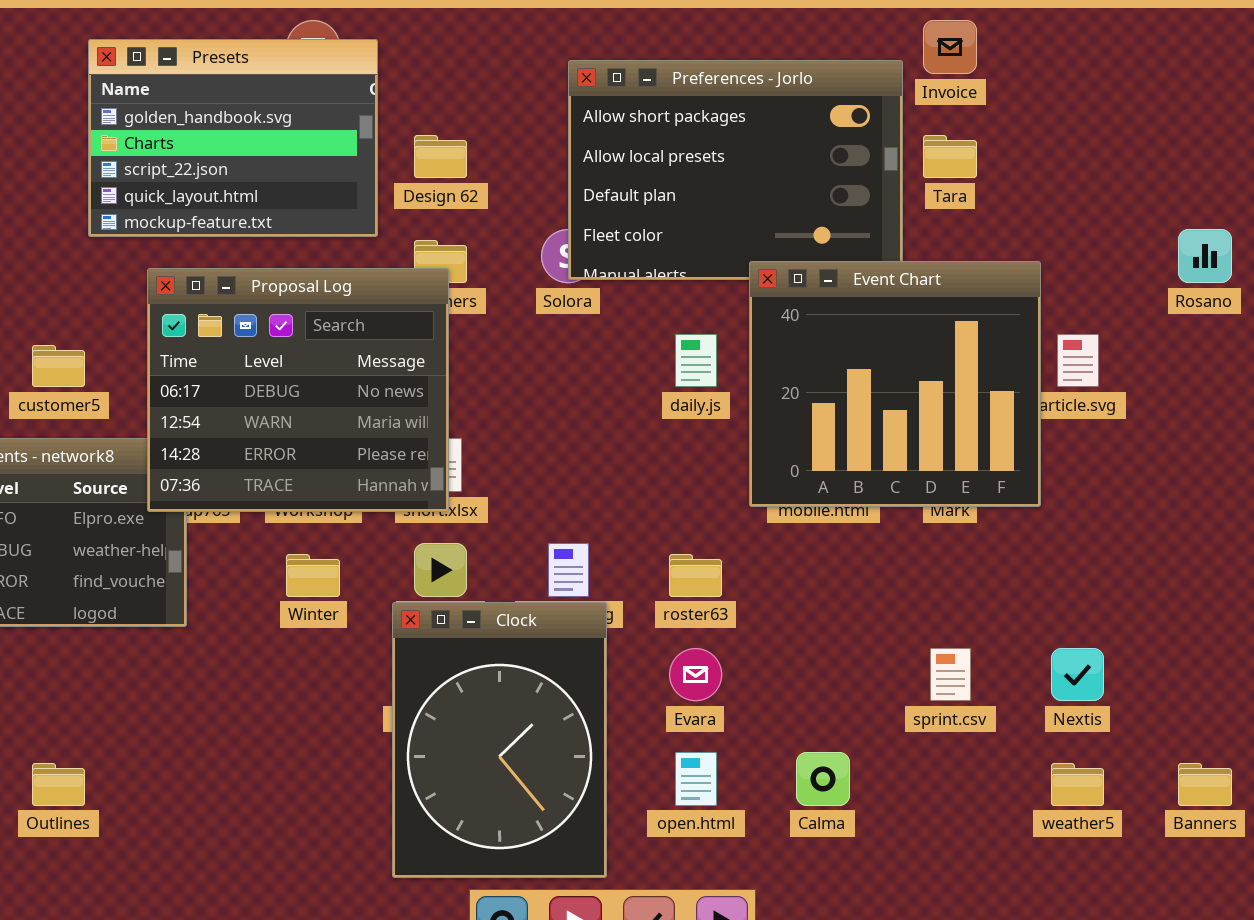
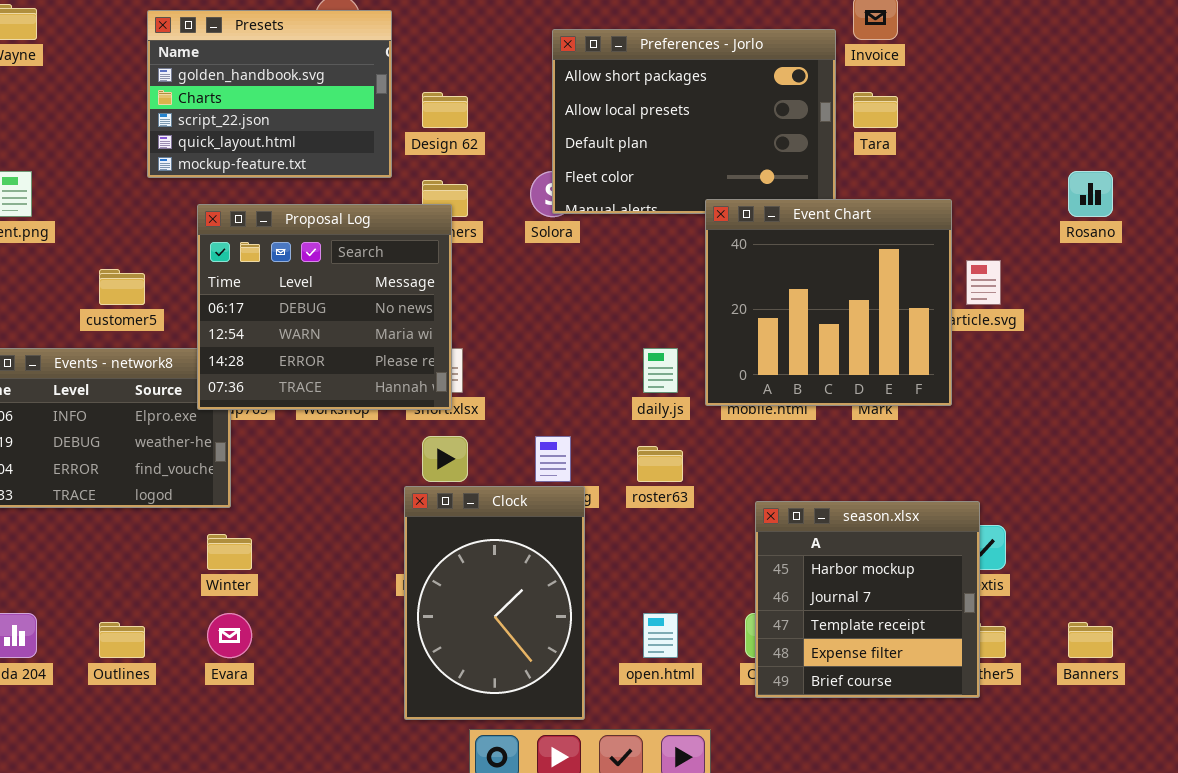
daily.js: [675,334,717,387] -> [643,348,678,393], moved
Winter: [286,554,340,597] -> [207,534,252,570], moved
season.xlsx: none -> [755,501,980,698], opened
Evara: [669,648,722,701] -> [207,613,252,658], moved

